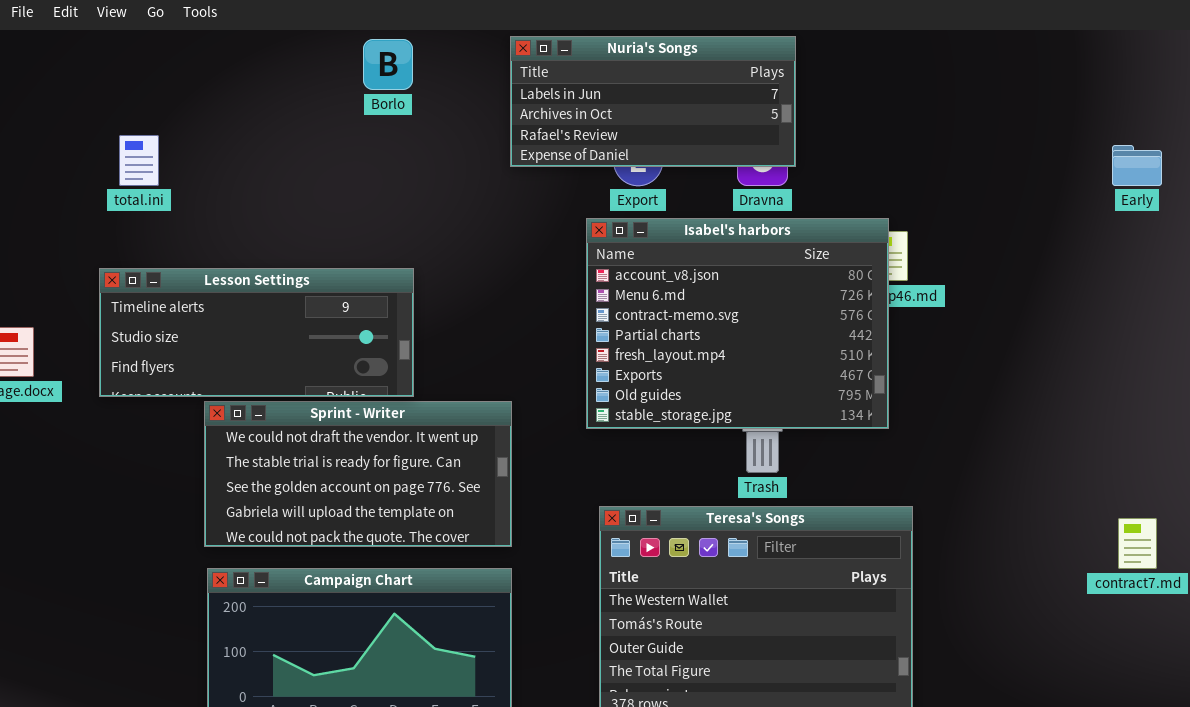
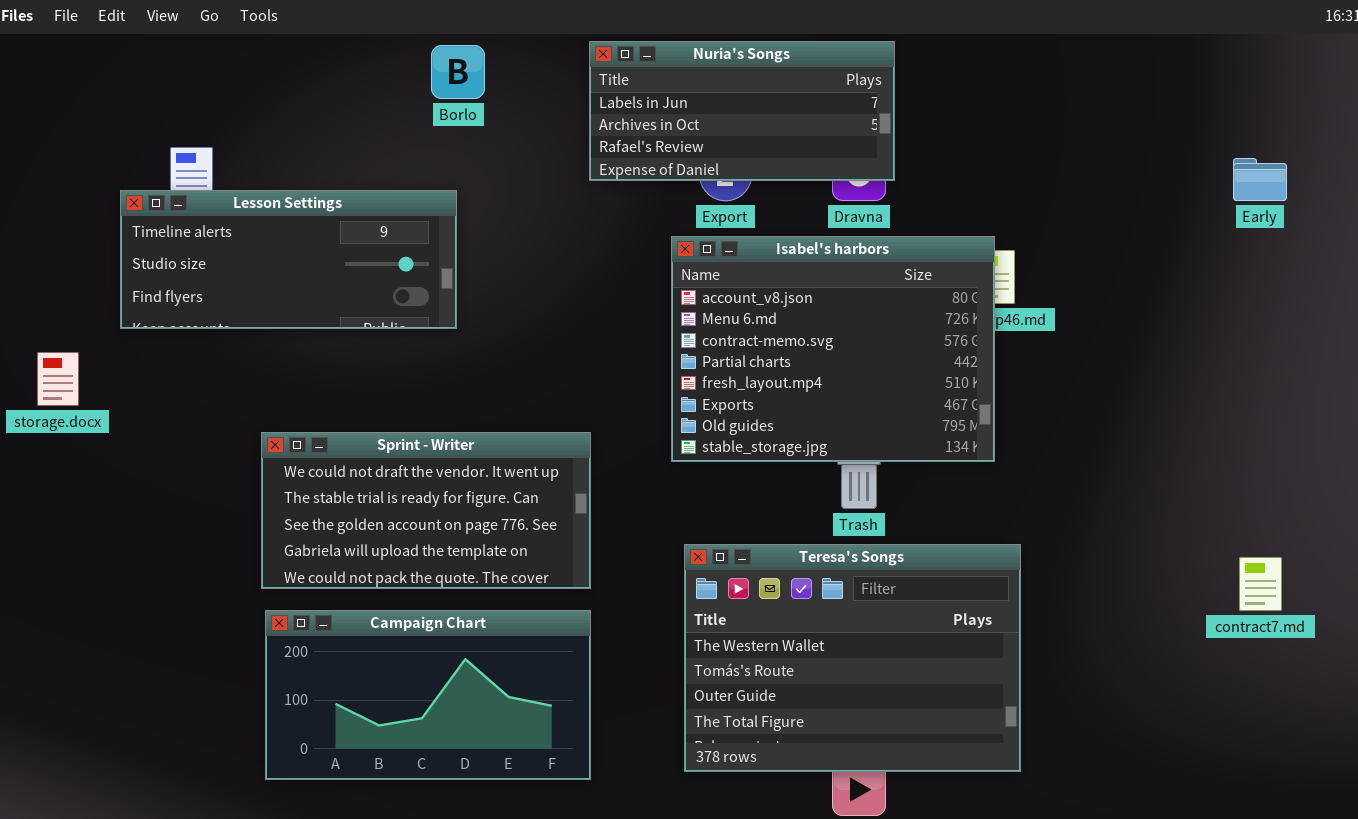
Lesson Settings: [99,268,414,397] -> [120,190,457,329], moved

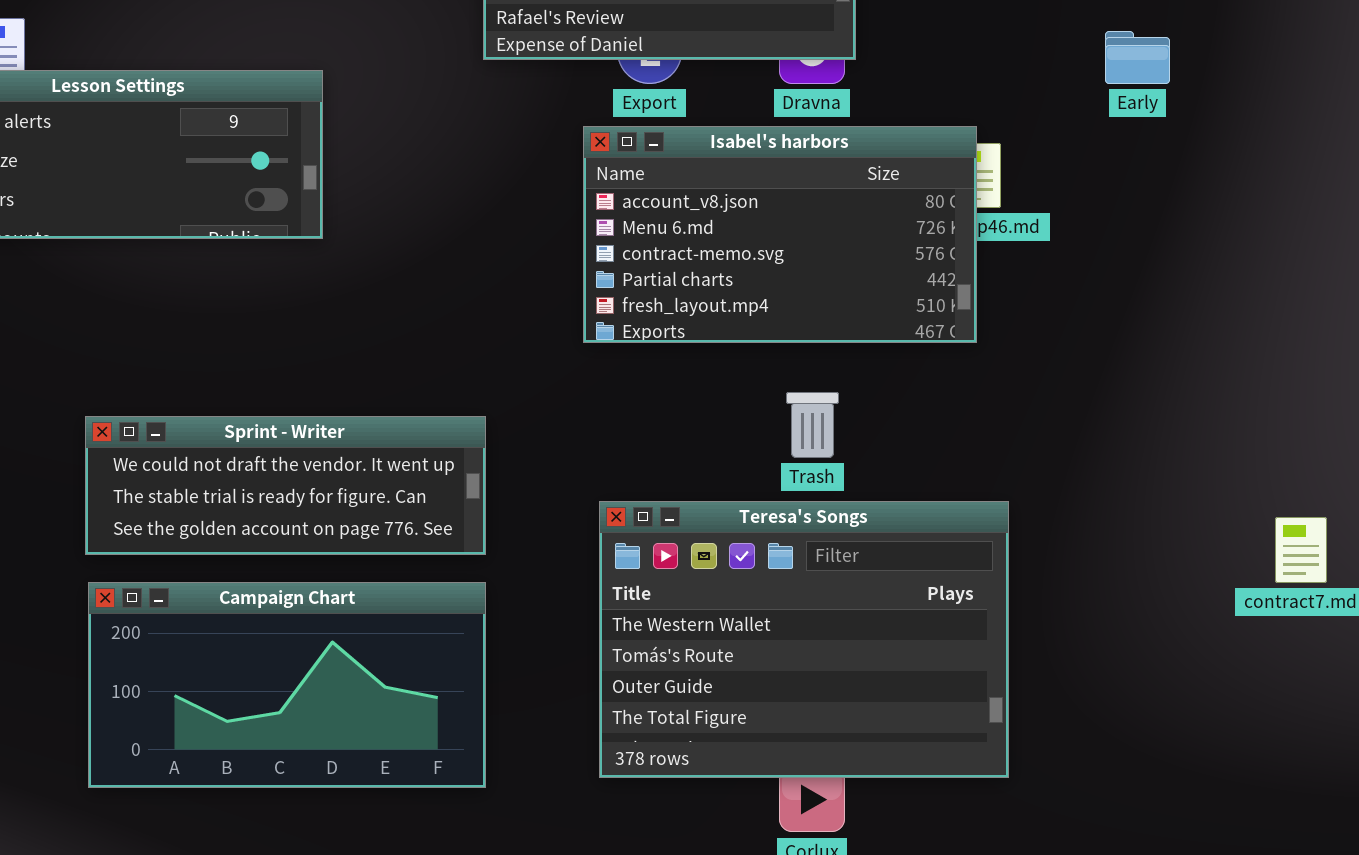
Early: [1233,158,1287,201] -> [1105,31,1170,84], moved
Isabel's harbors: [671,236,995,462] -> [583,126,977,343], resized
Sprint - Writer: [261,432,591,589] -> [85,416,486,555], resized

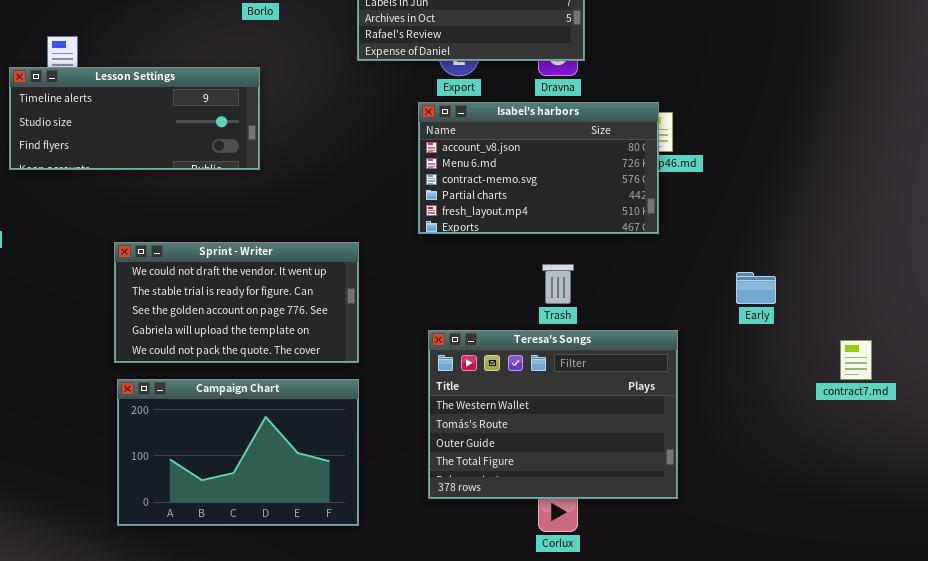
Early: [1105,31,1170,84] -> [736,272,776,304], moved
Sprint - Writer: [85,416,486,555] -> [114,242,359,363], resized
Campaign Chart: [88,582,486,788] -> [117,379,359,526], resized

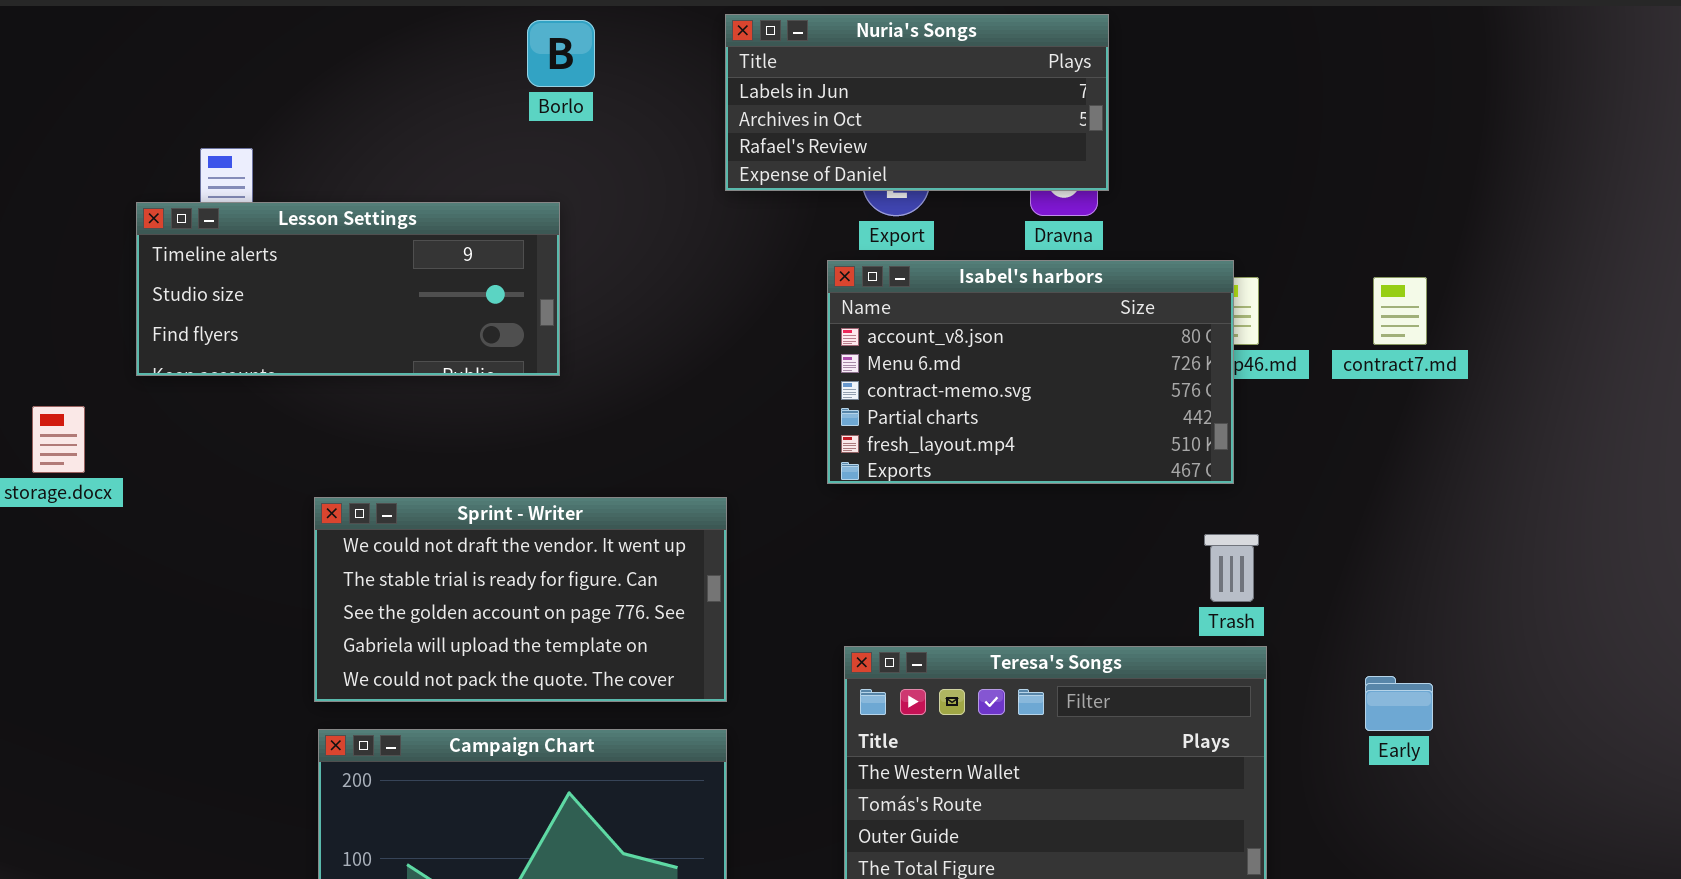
Trash: [542,264,574,304] -> [1204,534,1259,602], moved
Early: [736,272,776,304] -> [1365,676,1433,731], moved
contract7.md: [840,340,872,380] -> [1373,277,1427,345], moved

